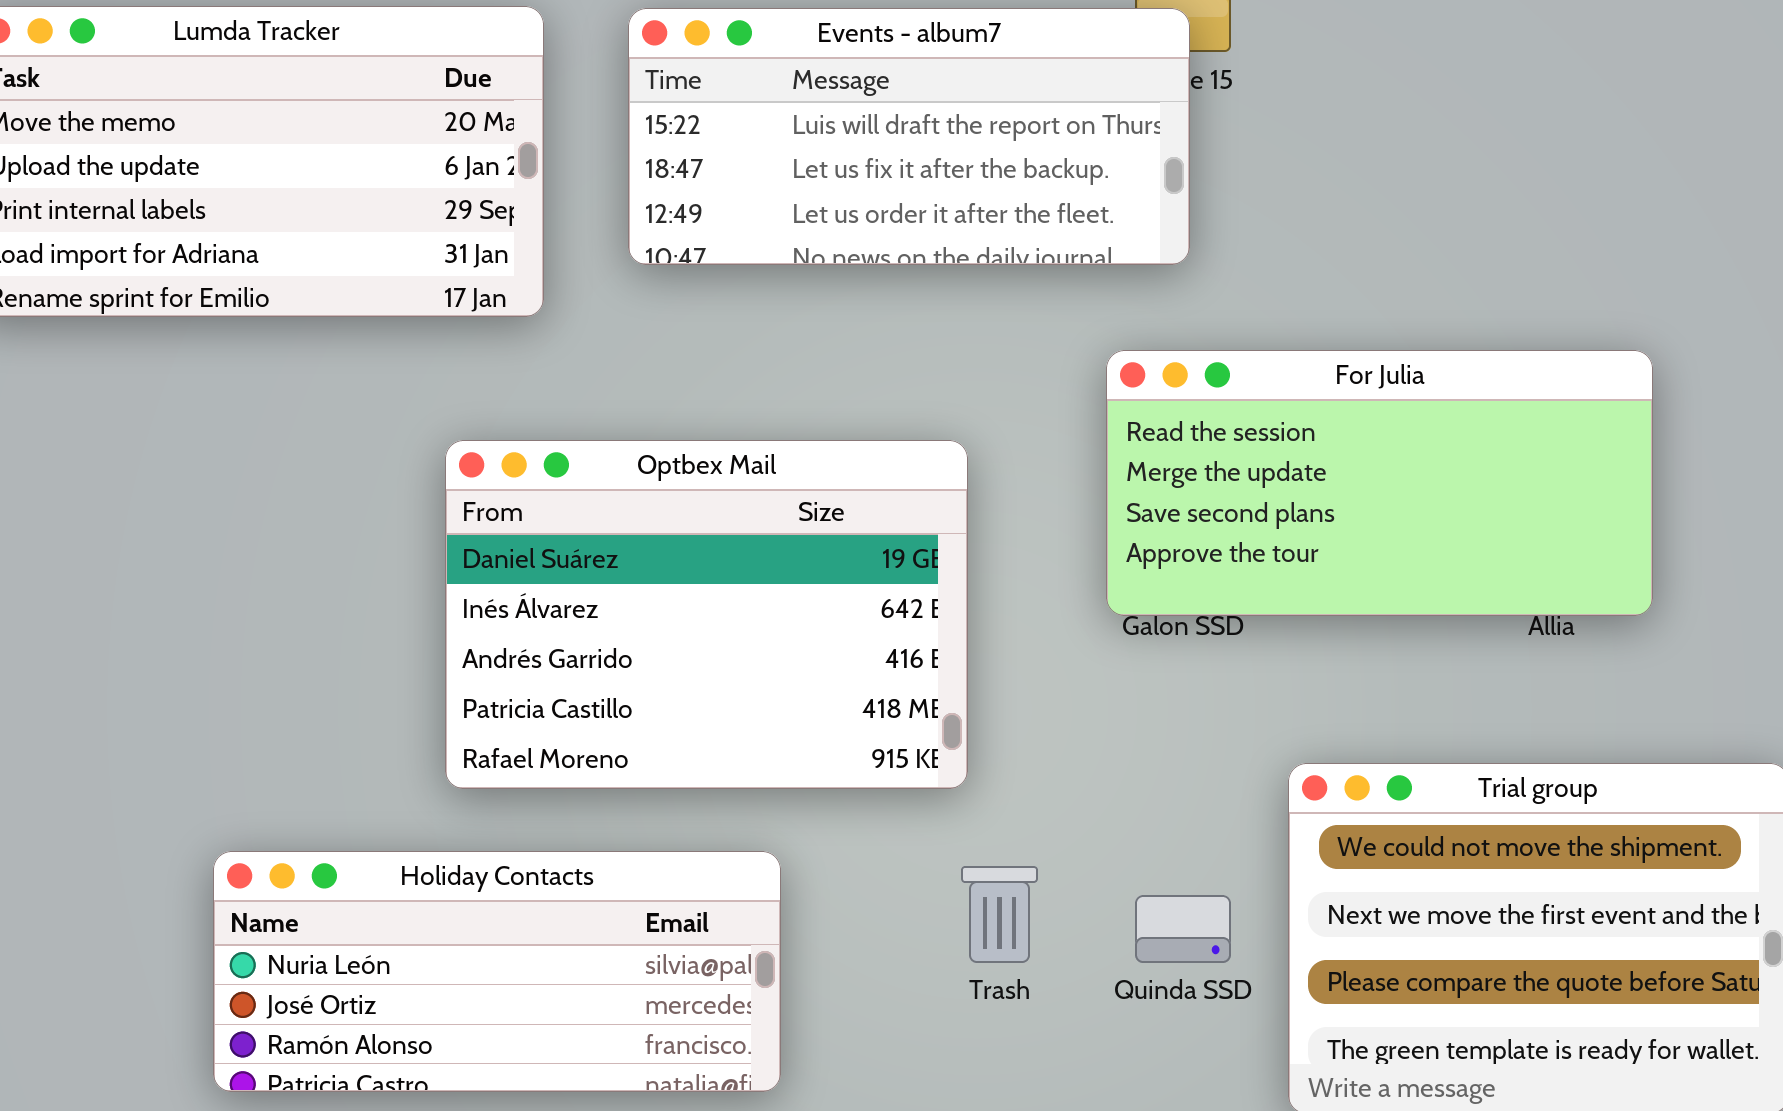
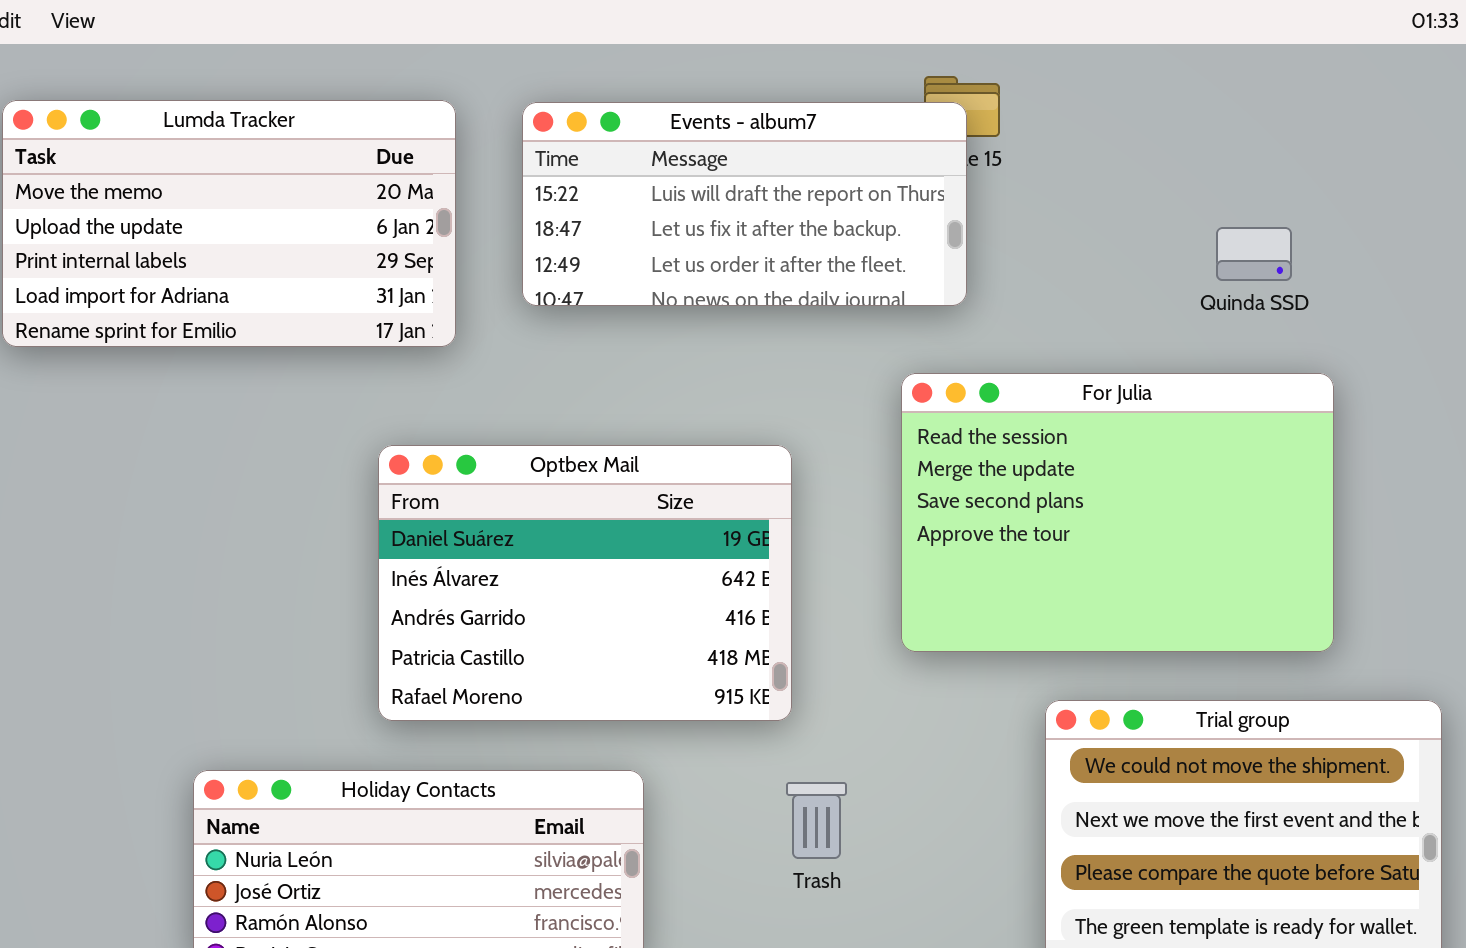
For Julia: [1106,350,1653,616] -> [901,373,1334,652], resized
Quinda SSD: [1135,895,1231,963] -> [1216,227,1292,281], moved

